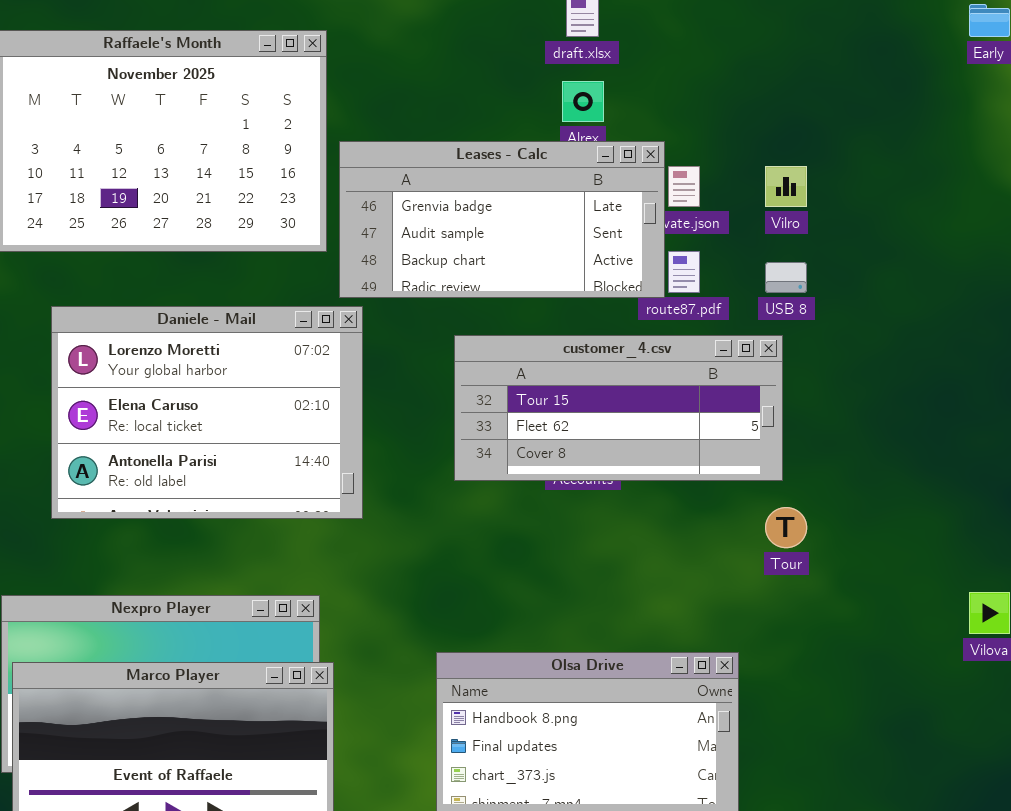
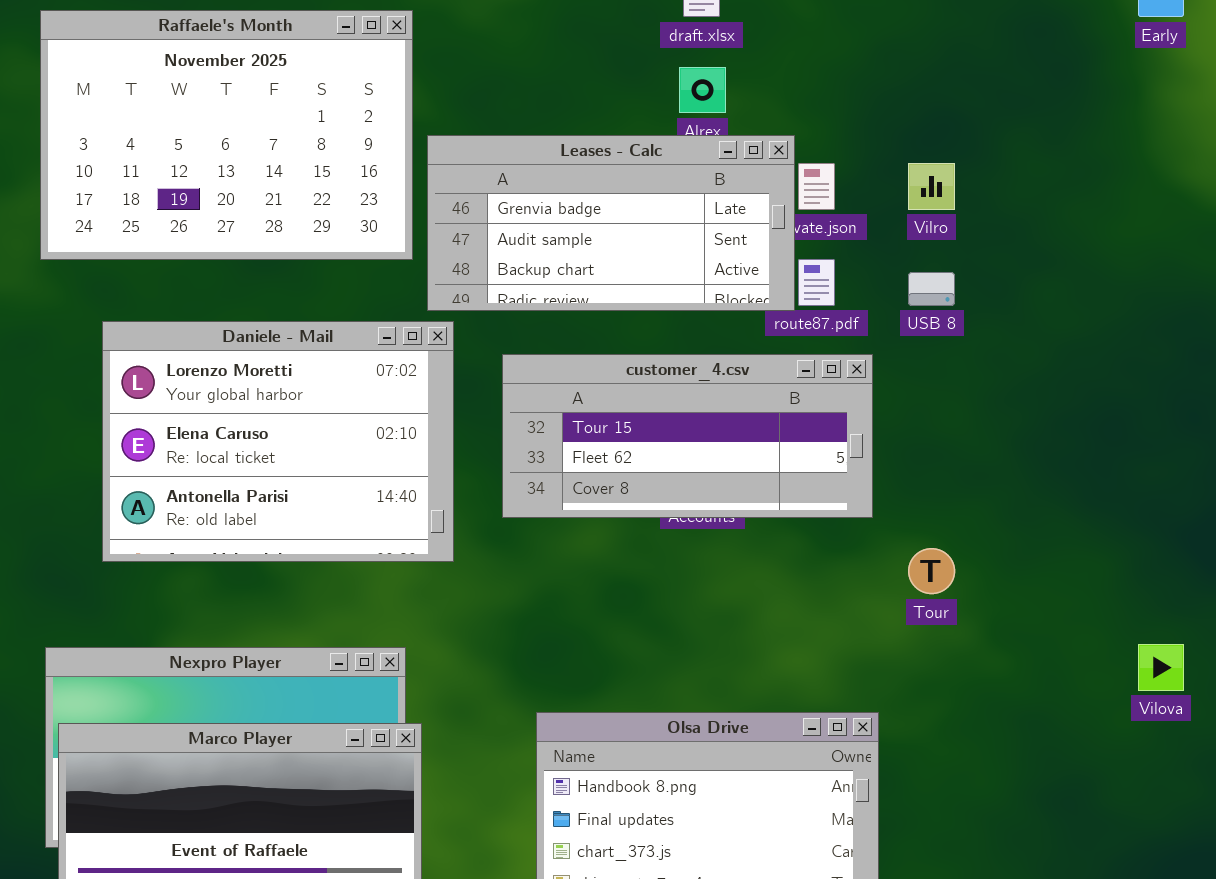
customer_4.csv: [454,335,783,481] -> [502,354,873,518], moved

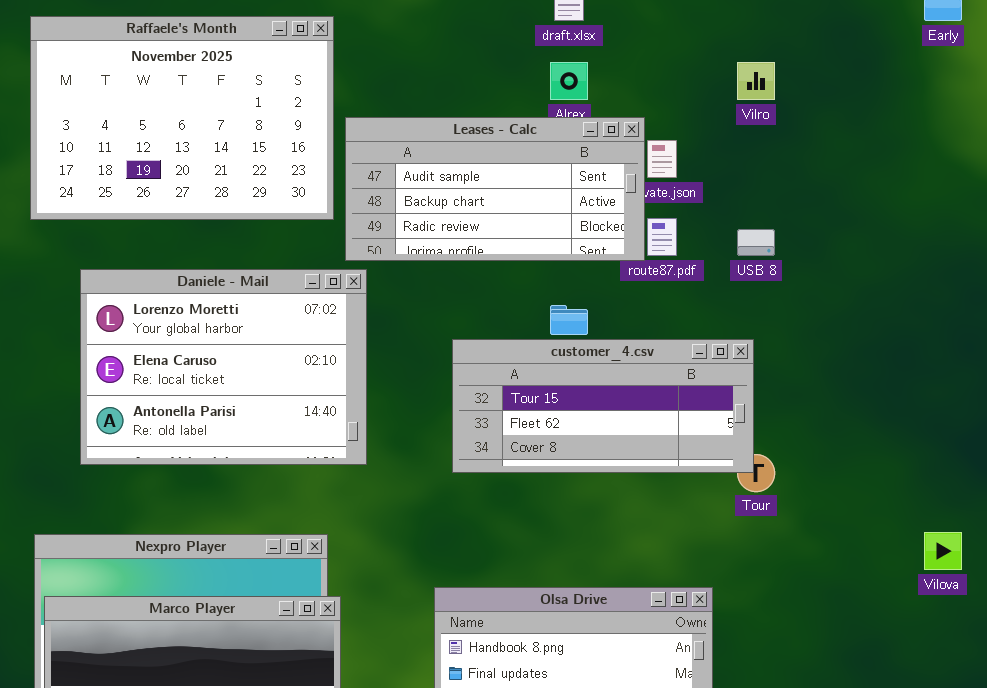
Leases - Calc: [427,135,795,311] -> [345,117,645,261], scrolled down 1 row
Vilro: [908,163,955,210] -> [737,62,775,100], moved
customer_4.csv: [502,354,873,518] -> [452,339,754,473], moved

